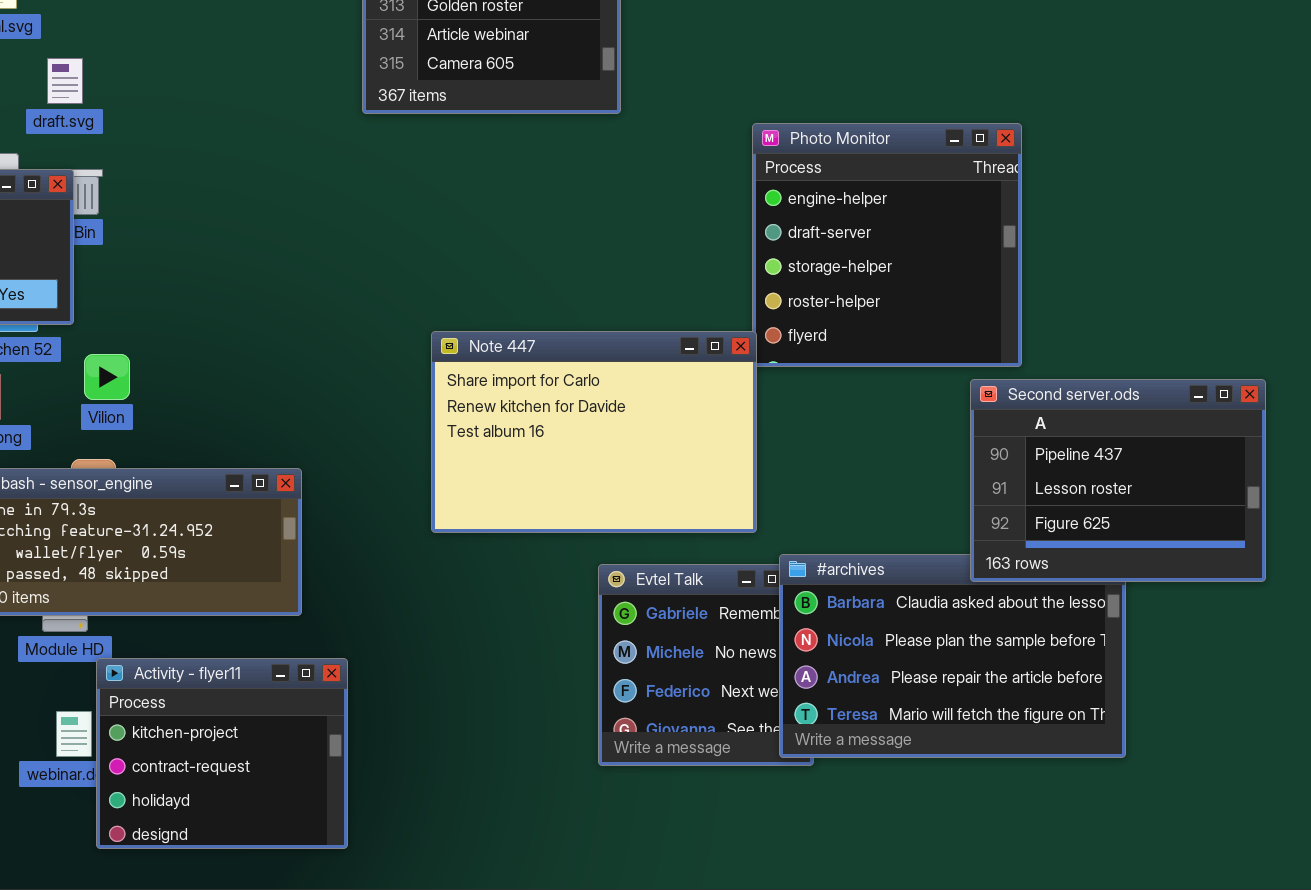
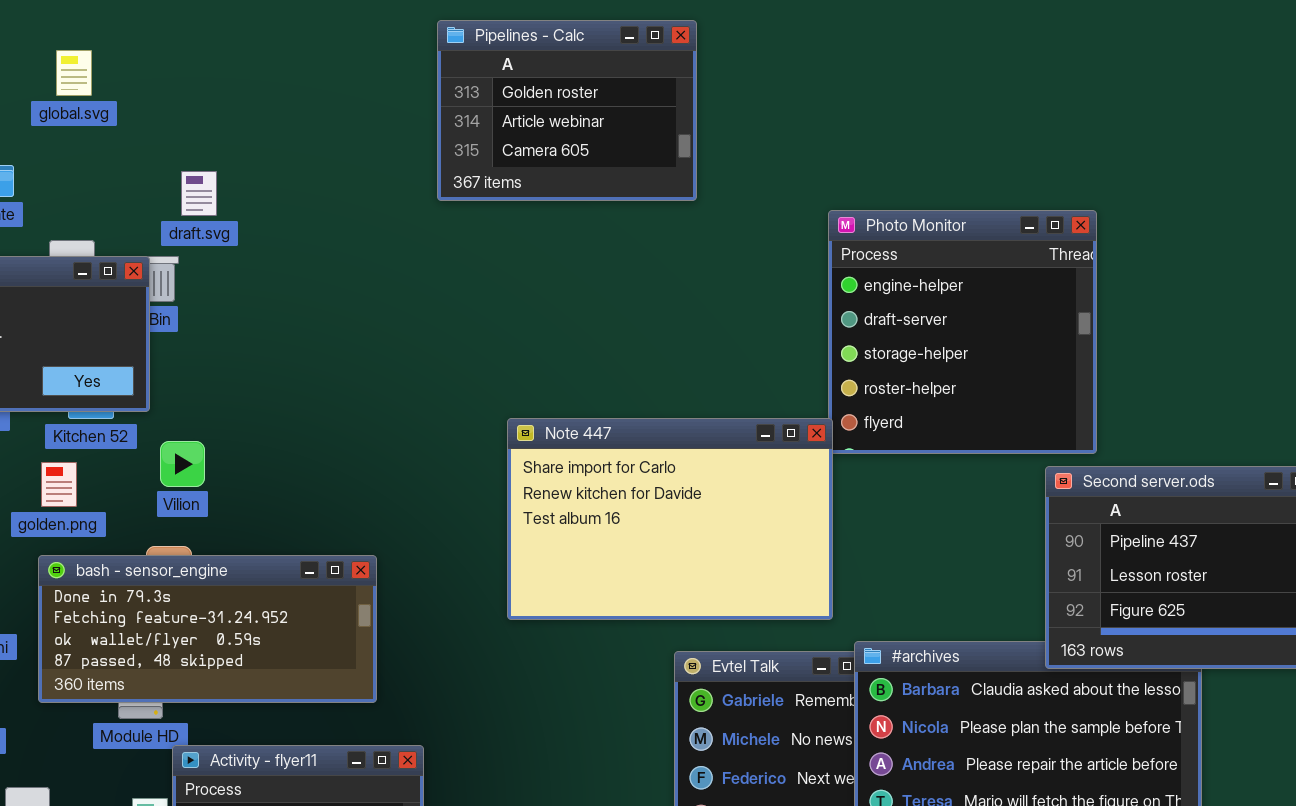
draft.svg: [47,58,83,104] -> [181,171,217,216], moved

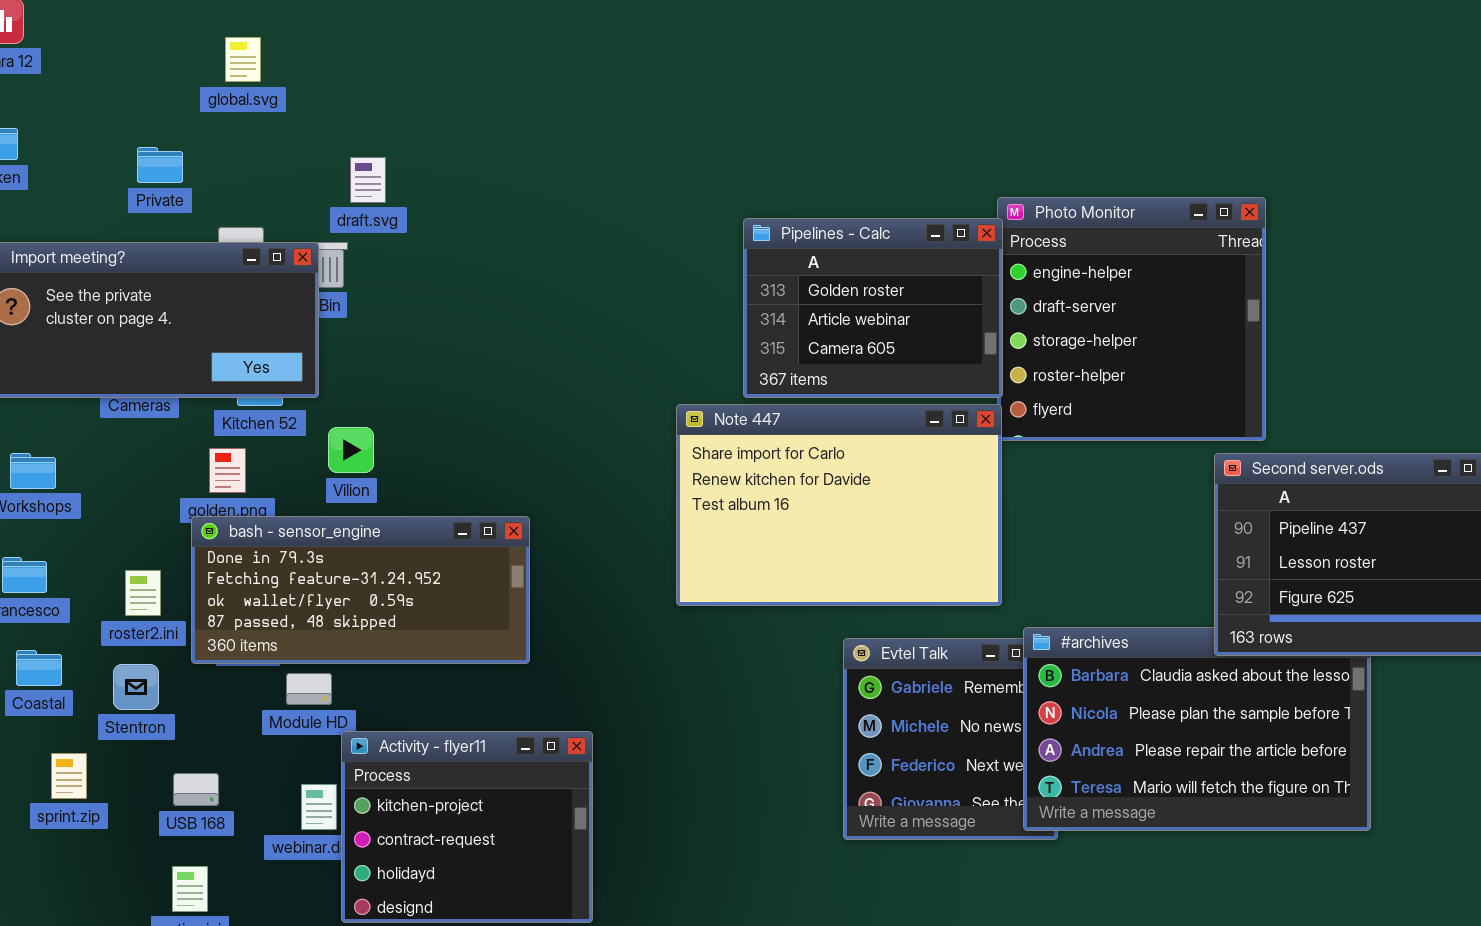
Pipelines - Calc: [437,20,697,201] -> [743,218,1003,398], moved
bash - sensor_engine: [38,555,377,703] -> [191,516,530,664], moved

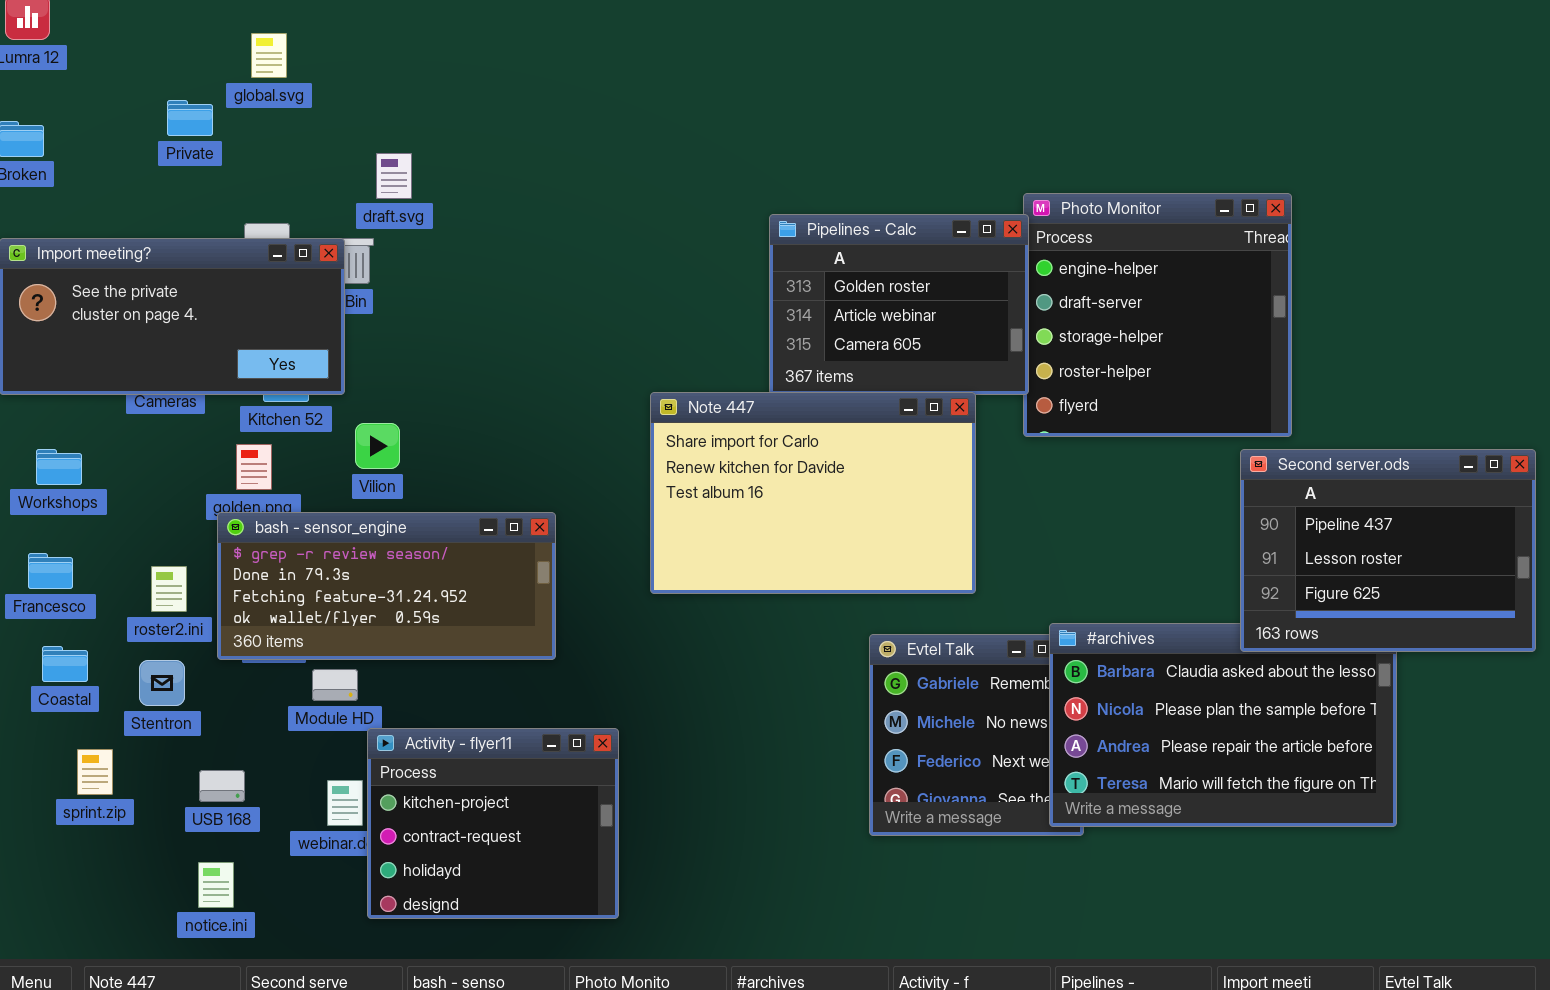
Private: [137,147,183,183] -> [167,100,213,136], moved
Note 447: [676,404,1002,606] -> [650,392,976,594], moved
bash - sensor_engine: [191,516,530,664] -> [217,512,556,660], scrolled up 1 row

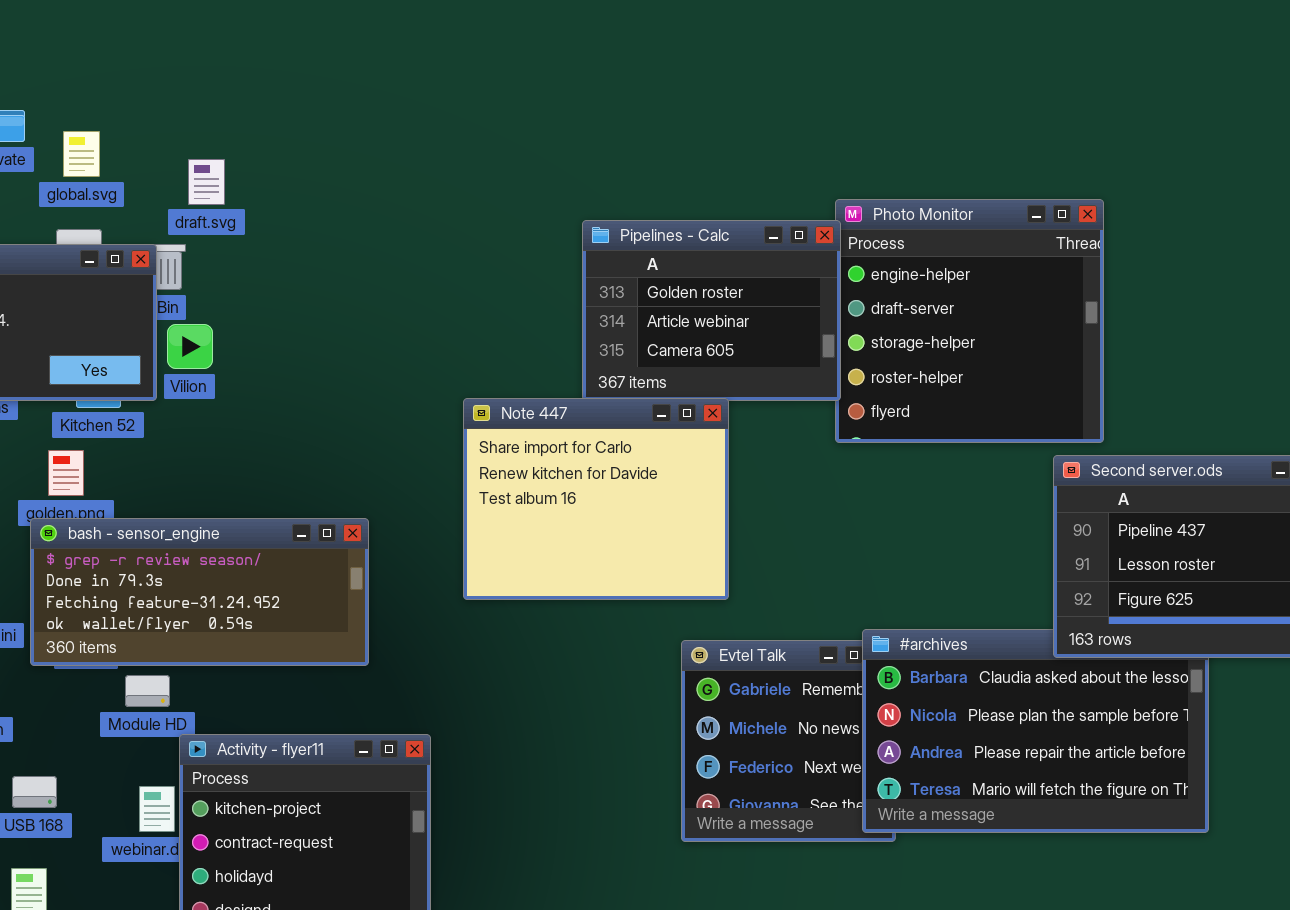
global.svg: [251,33,287,78] -> [63,131,100,177], moved
Note 447: [650,392,976,594] -> [463,398,729,600], resized
Vilion: [355,423,400,469] -> [167,324,213,369], moved

